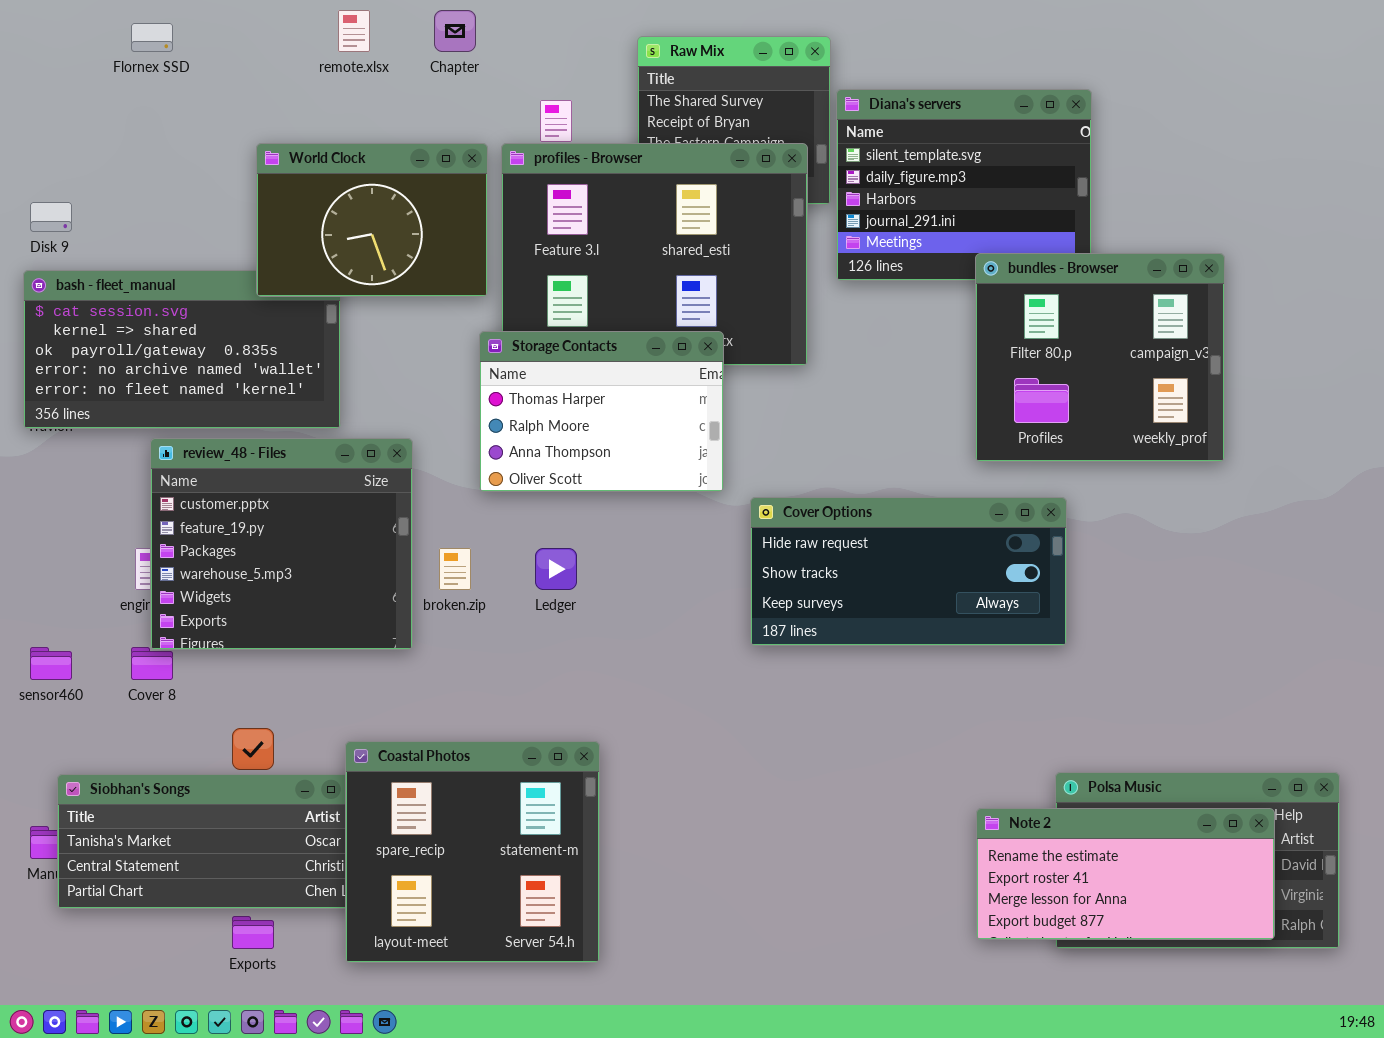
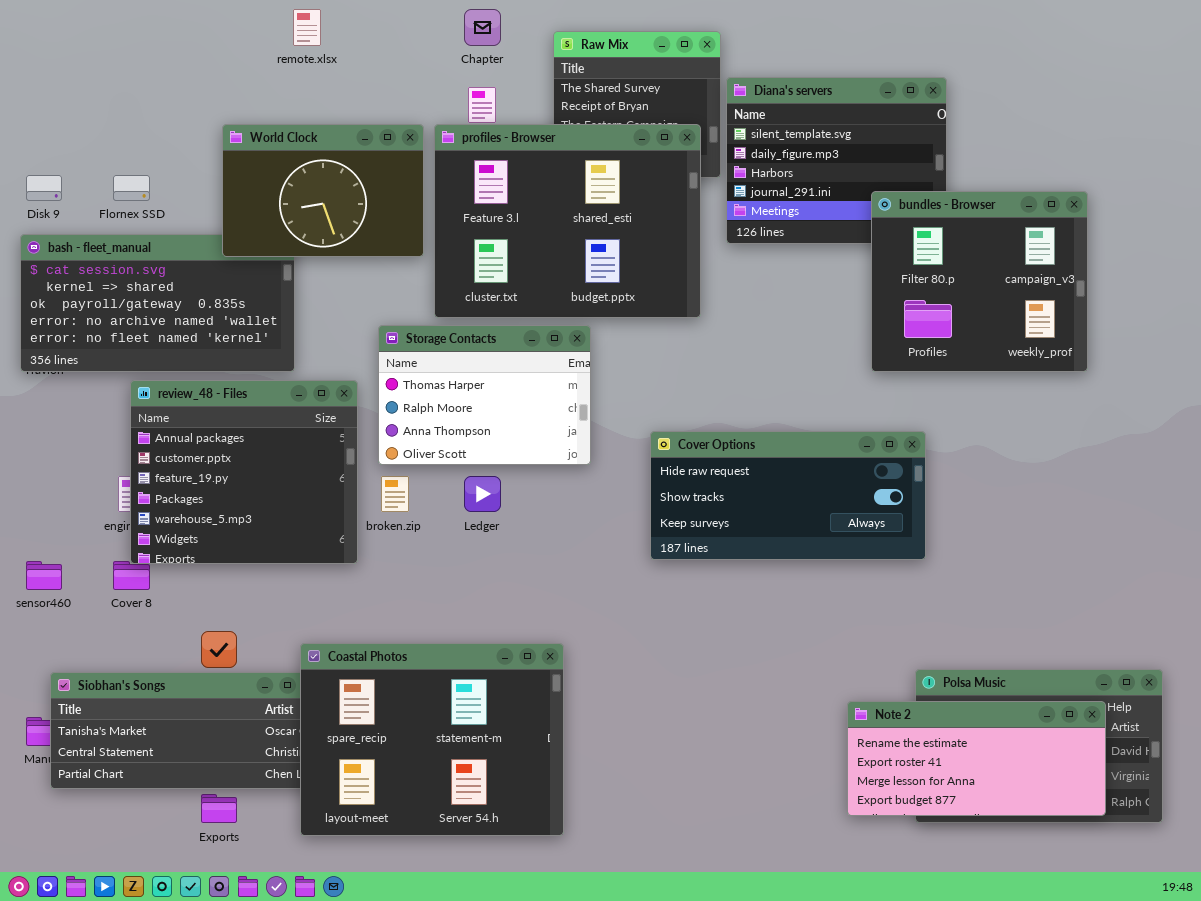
Chapter: [434,10,476,52] -> [464,9,501,46], moved
Flornex SSD: [131,23,173,52] -> [113,175,150,201], moved
bundles - Browser: [975,253,1225,462] -> [871,191,1088,372], moved
Storage Contacts: [479,331,724,492] -> [378,325,591,465], moved
review_48 - Files: [150,438,413,650] -> [130,380,358,564], scrolled up 1 row
Coastal Photos: [345,741,600,963] -> [300,643,564,836], resized

